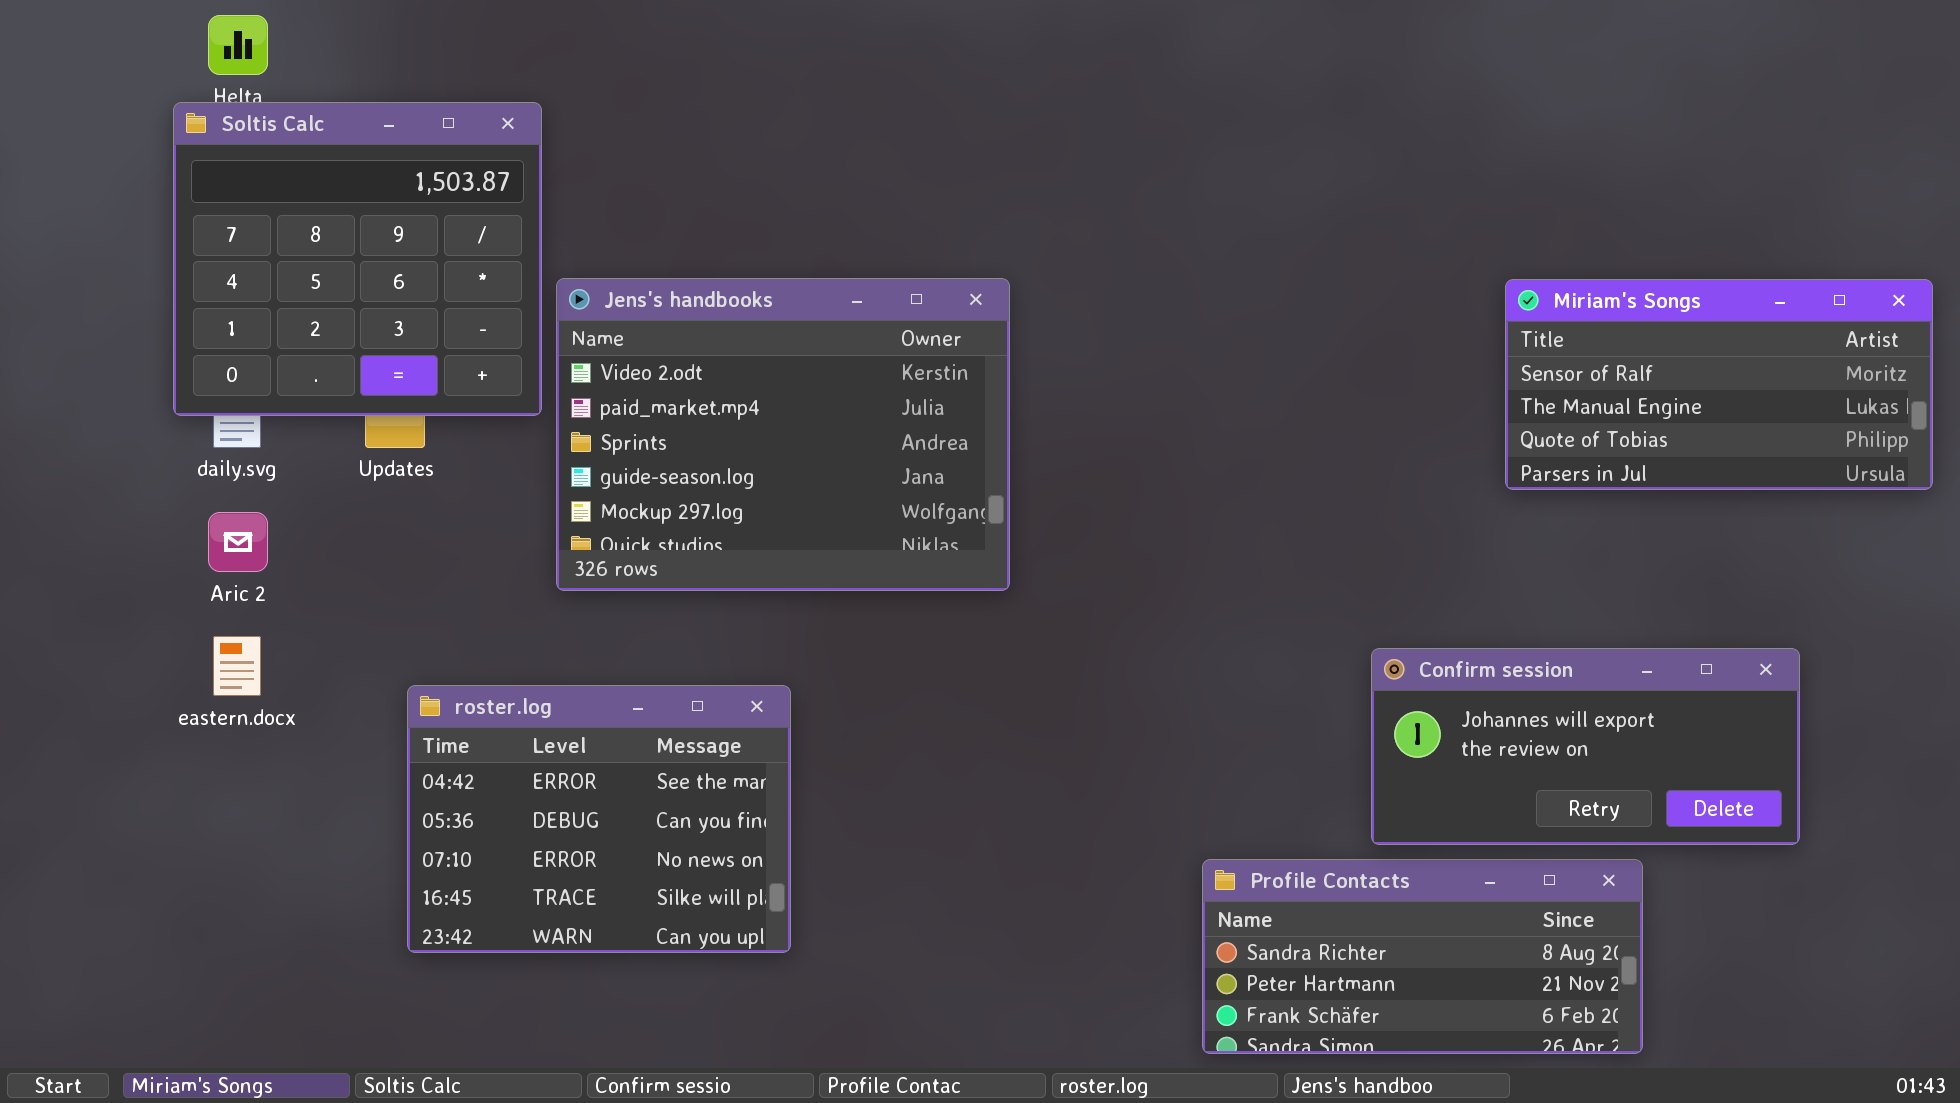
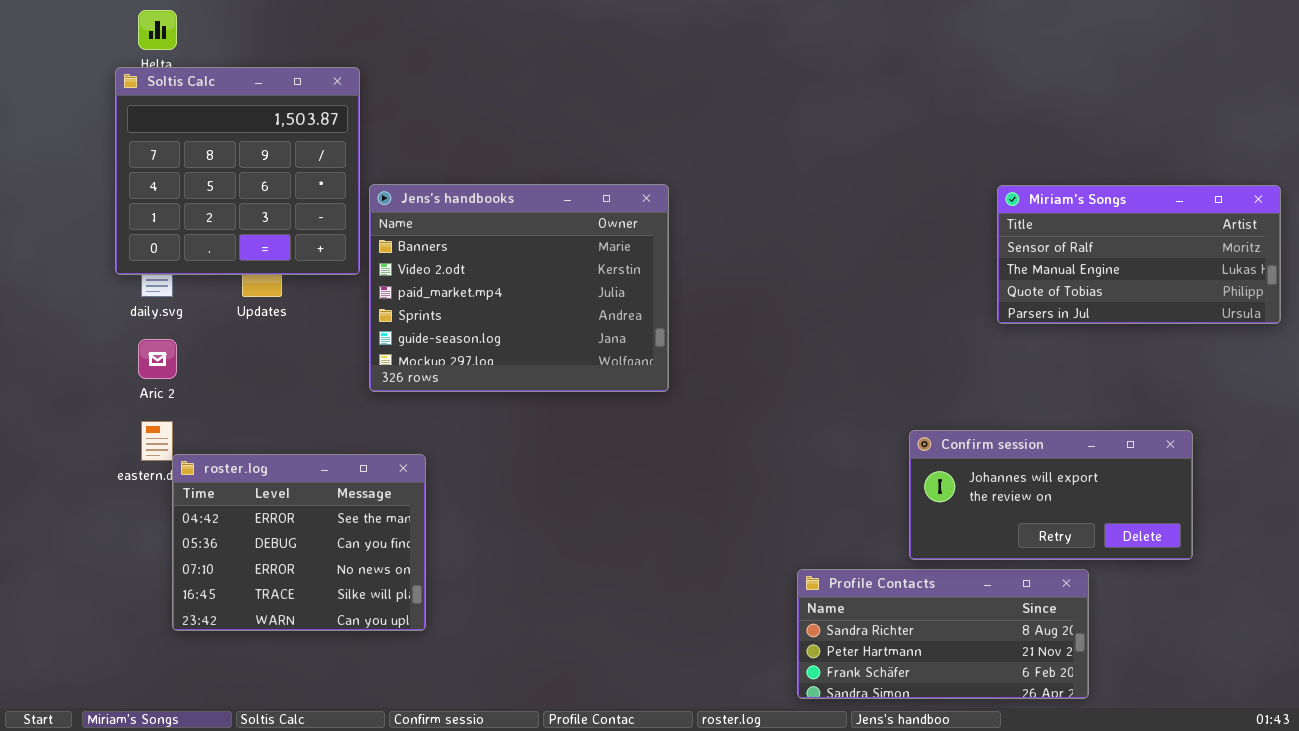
Jens's handbooks: [556,278,1010,591] -> [369,184,669,392], scrolled up 1 row
roster.log: [407,685,791,953] -> [172,454,426,631], moved

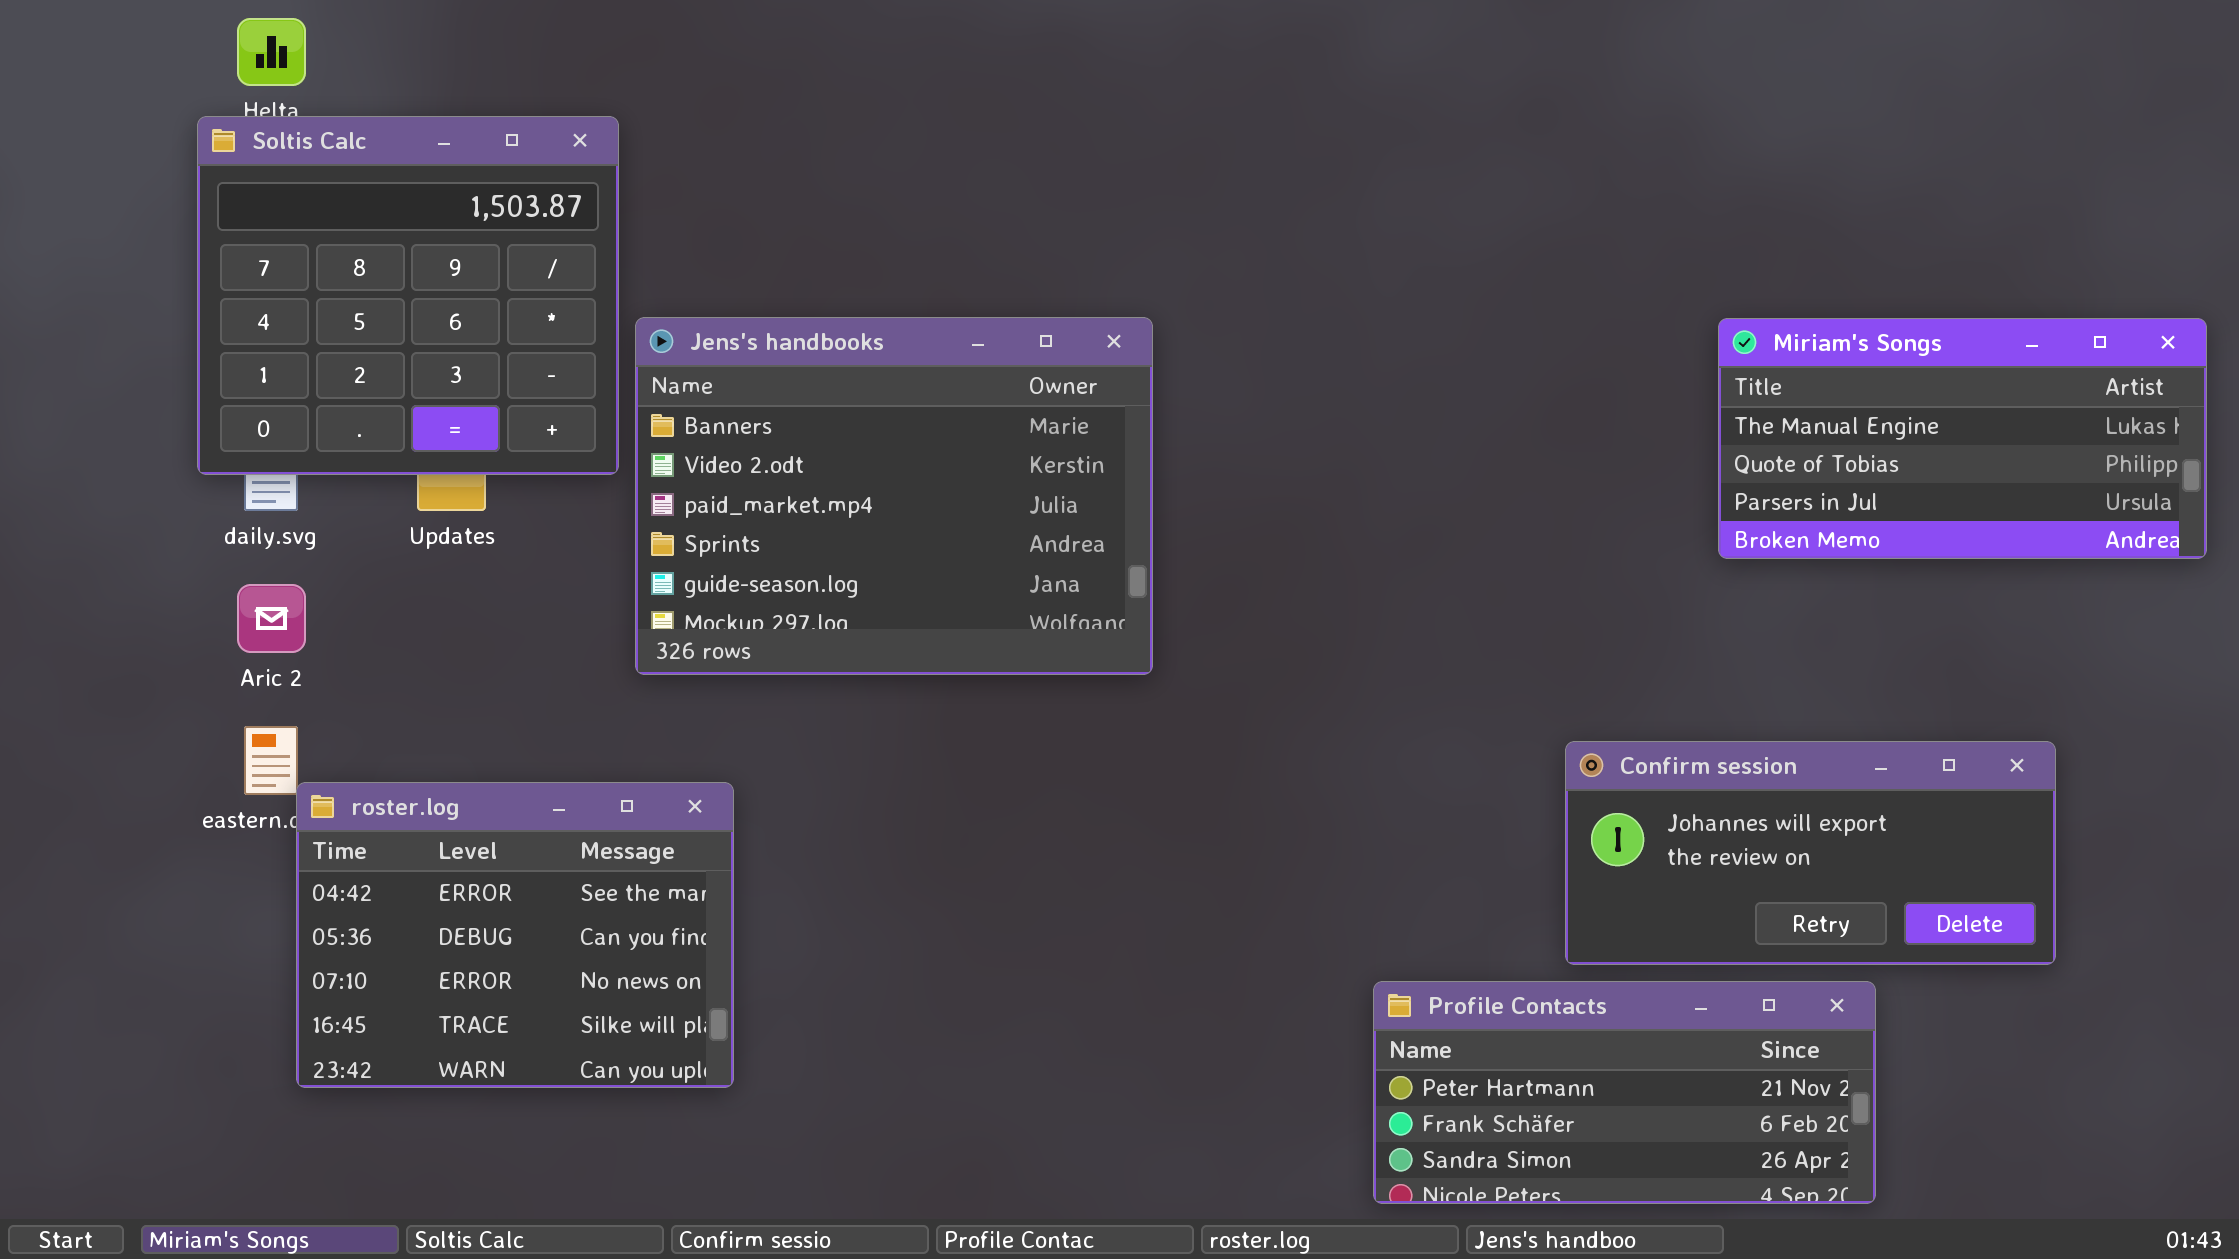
Miriam's Songs: [997,185,1281,324] -> [1718,318,2207,559], scrolled down 1 row
Profile Contacts: [797,569,1089,699] -> [1373,981,1876,1204], scrolled down 1 row

